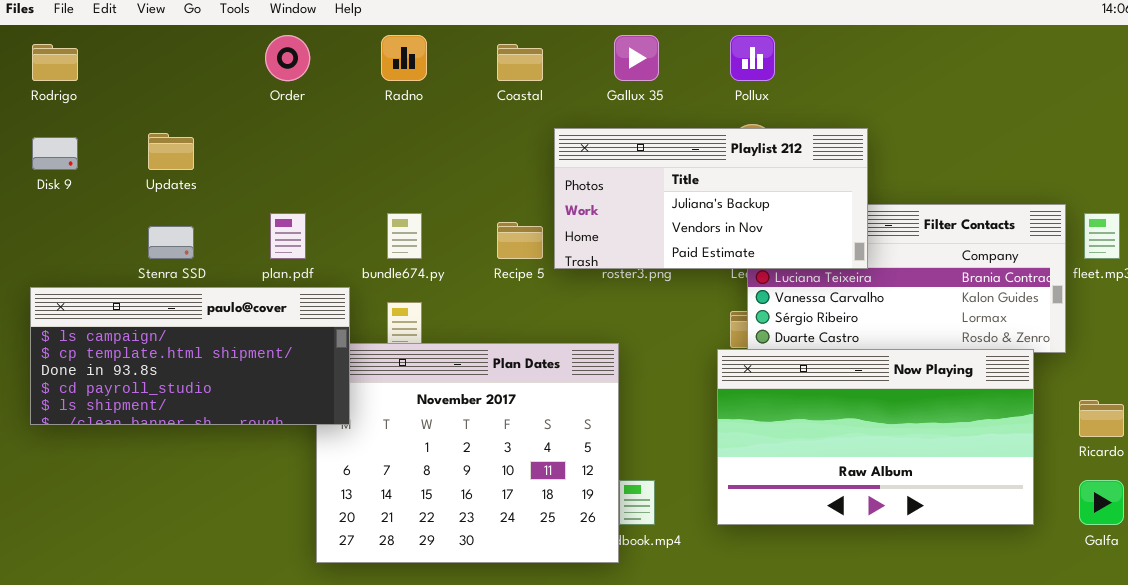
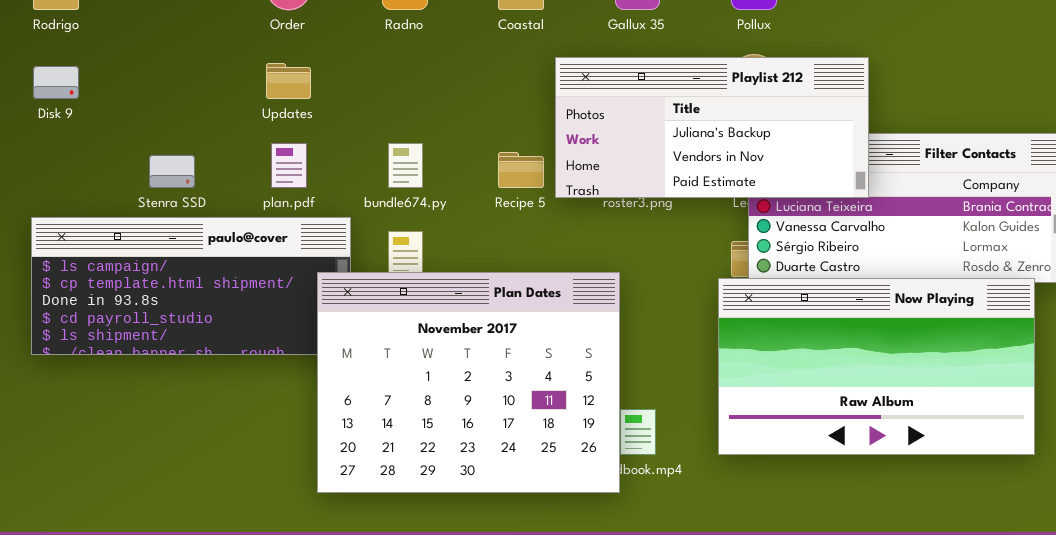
Updates: [148,133,194,170] -> [266,63,311,99], moved
Plan Dates: [316,343,619,563] -> [317,272,620,493], raised

